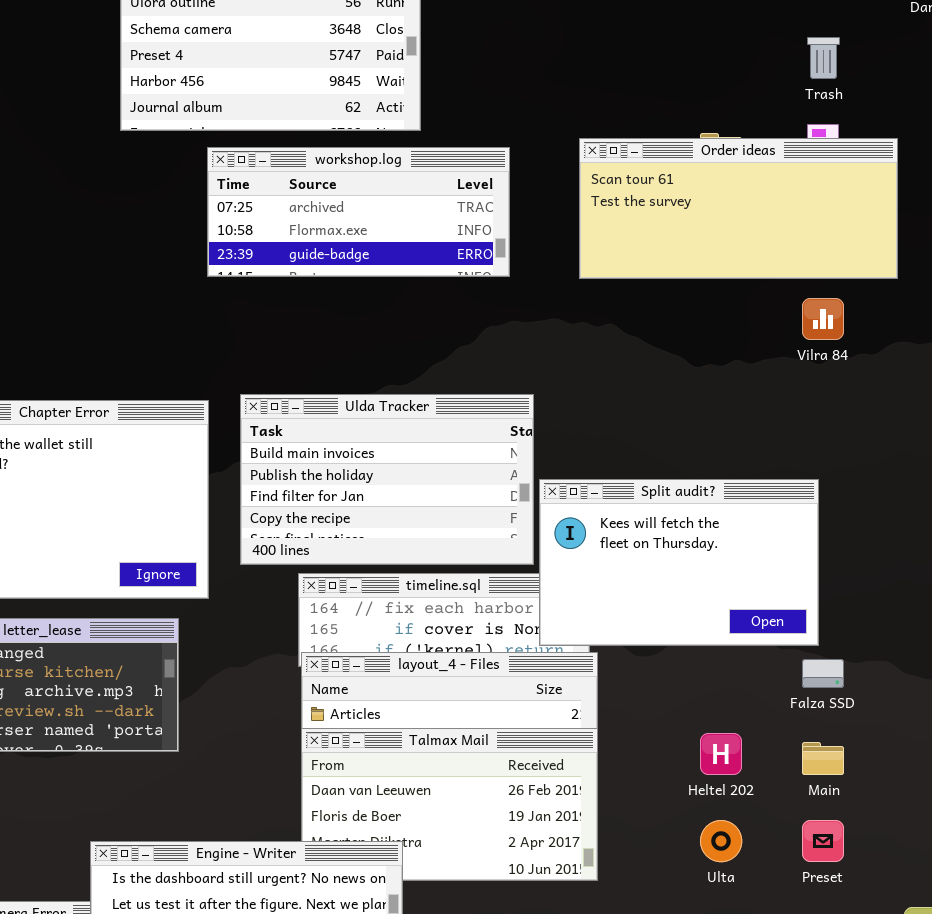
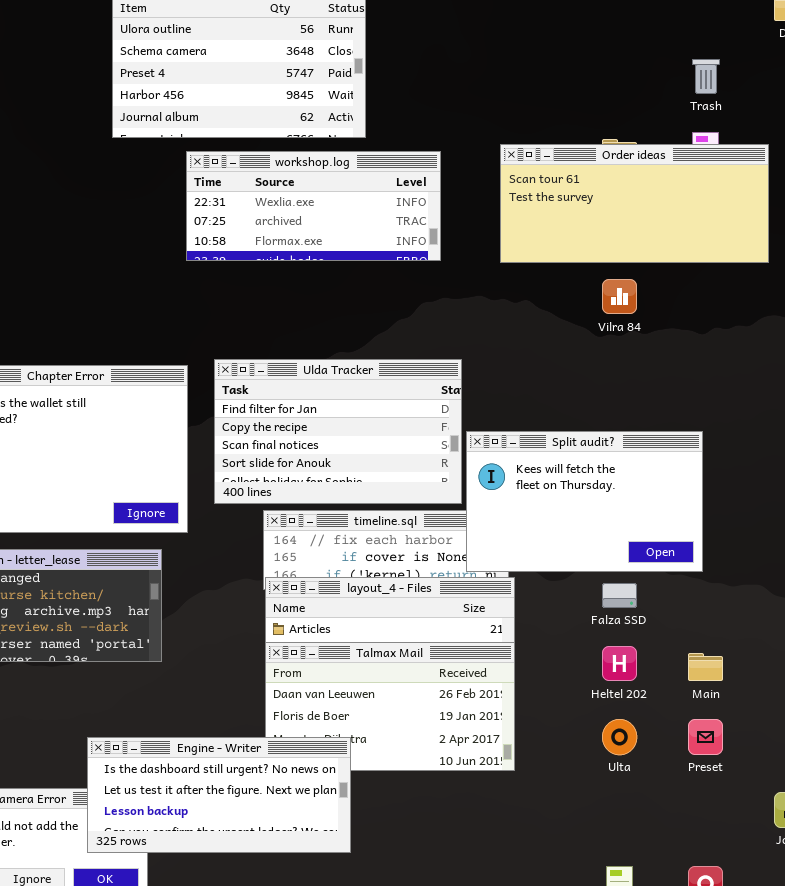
workshop.log: [207,147,510,277] -> [186,151,441,261], scrolled up 1 row
Vilra 84: [802,298,844,340] -> [602,279,637,314], moved
Ulda Tracker: [240,394,534,565] -> [214,359,462,504], scrolled down 2 rows
Falza SSD: [802,659,844,688] -> [602,583,637,608], moved

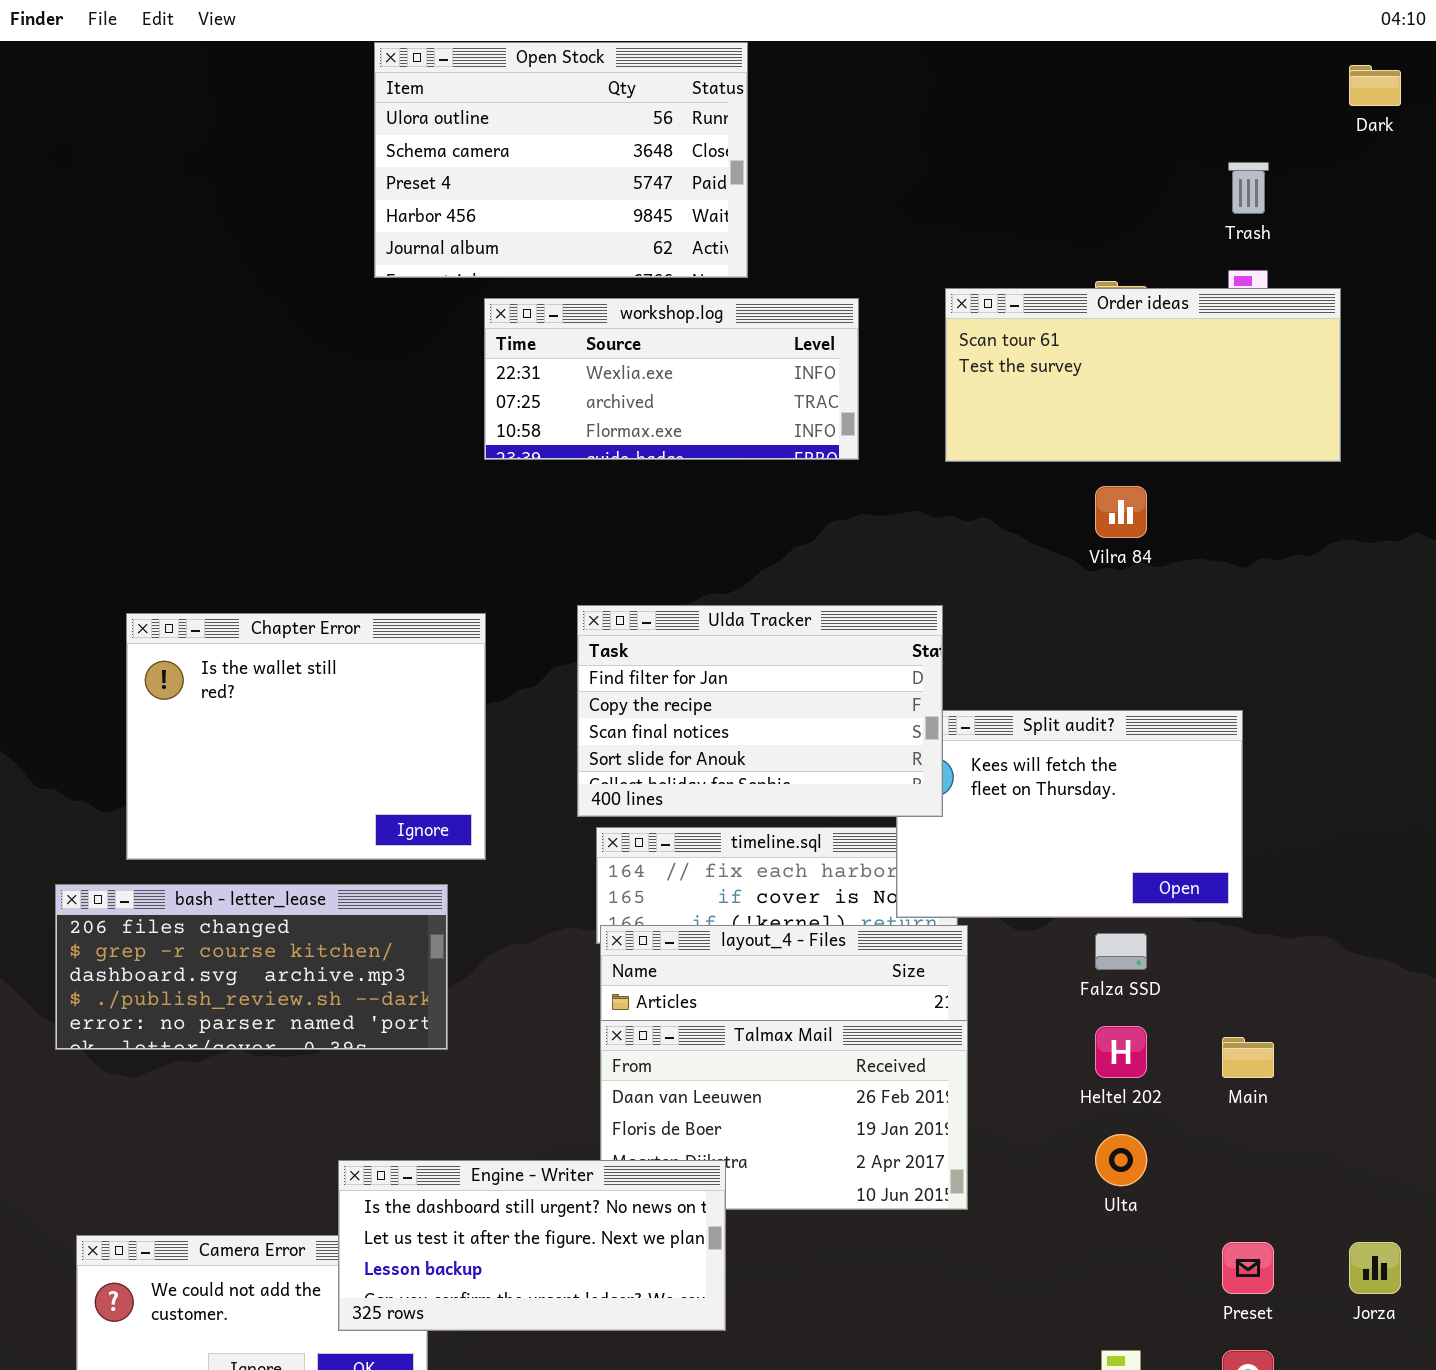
Ulda Tracker: [214,359,462,504] -> [577,605,943,817], moved
Preset: [688,719,723,755] -> [1222,1242,1274,1294], moved

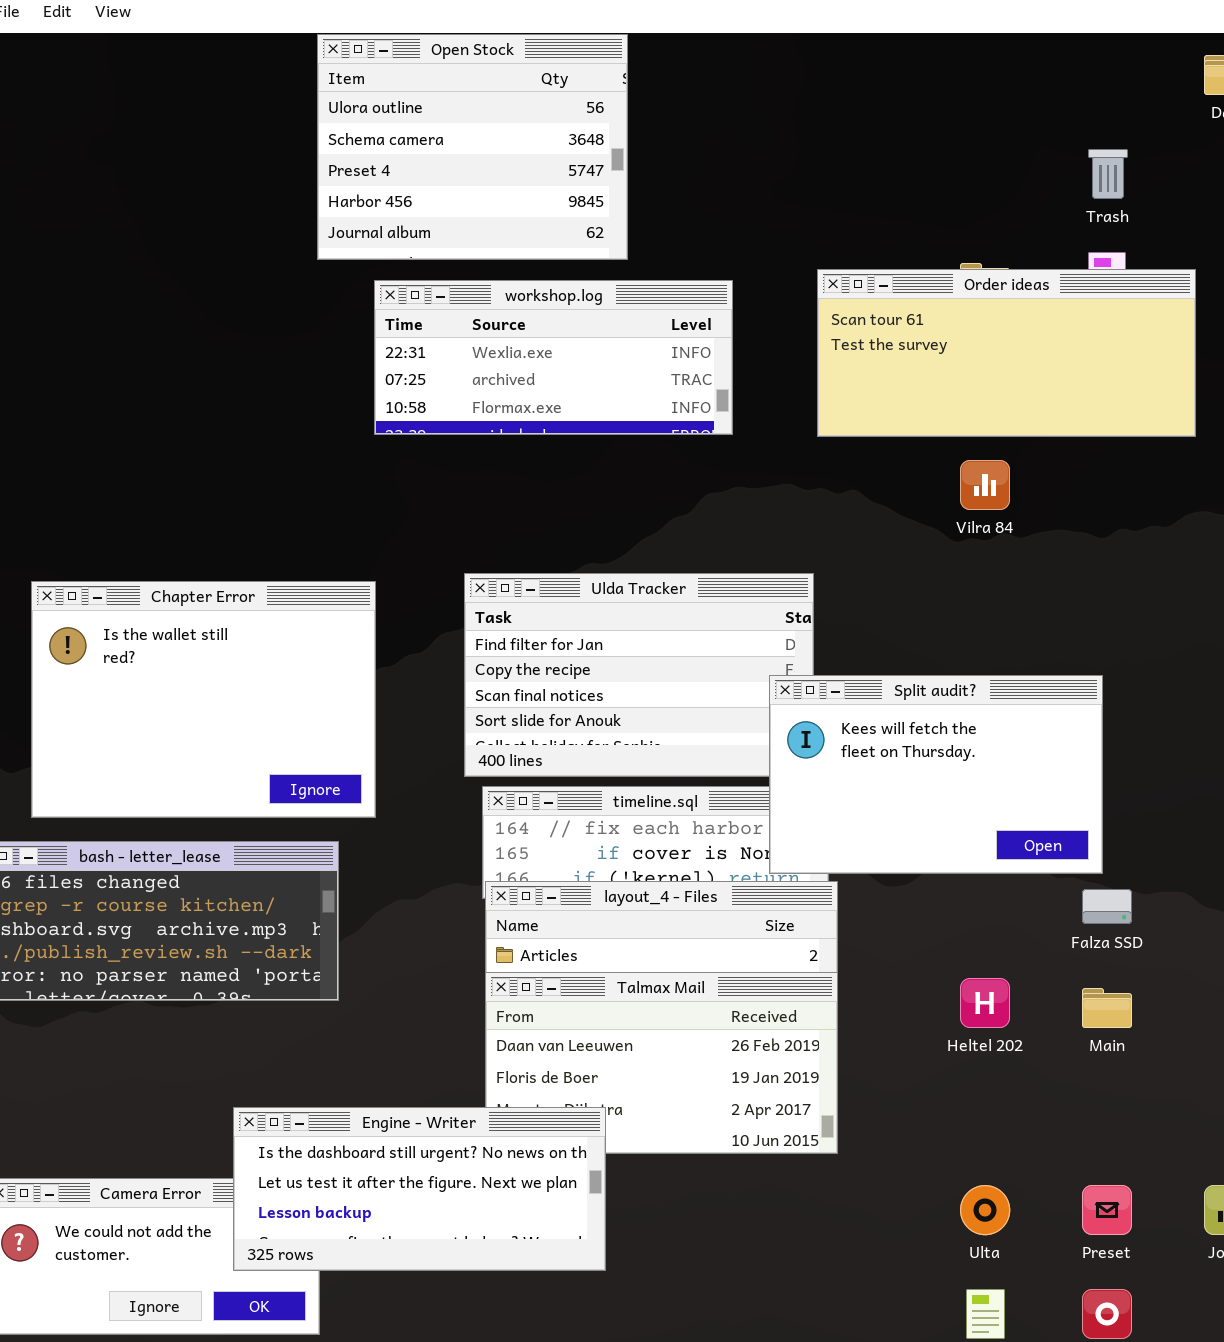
Open Stock: [374,42,748,278] -> [317,34,628,260], resized
Split audit?: [896,710,1243,918] -> [769,675,1103,874], raised
Falza SSD: [1095,933,1147,970] -> [1082,889,1132,924], moved
Ulta: [1095,1134,1147,1186] -> [960,1185,1010,1235], moved

